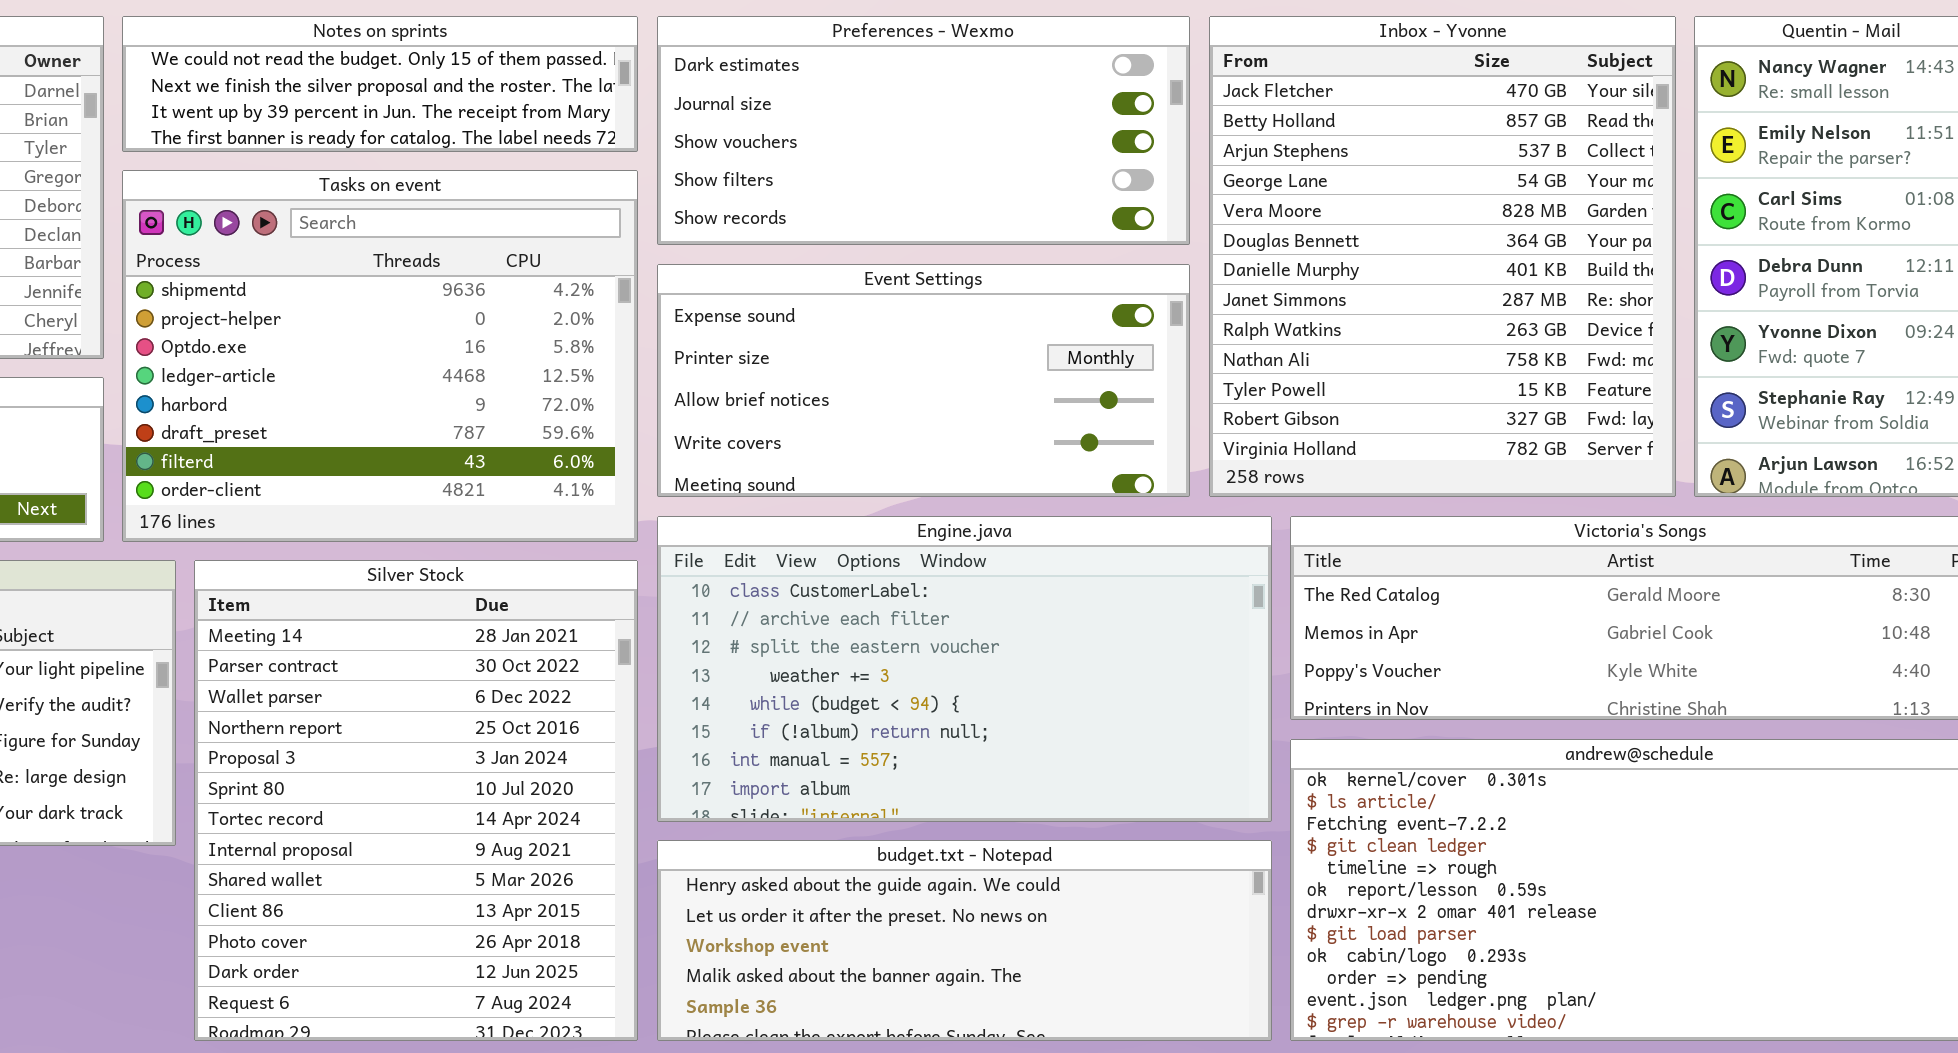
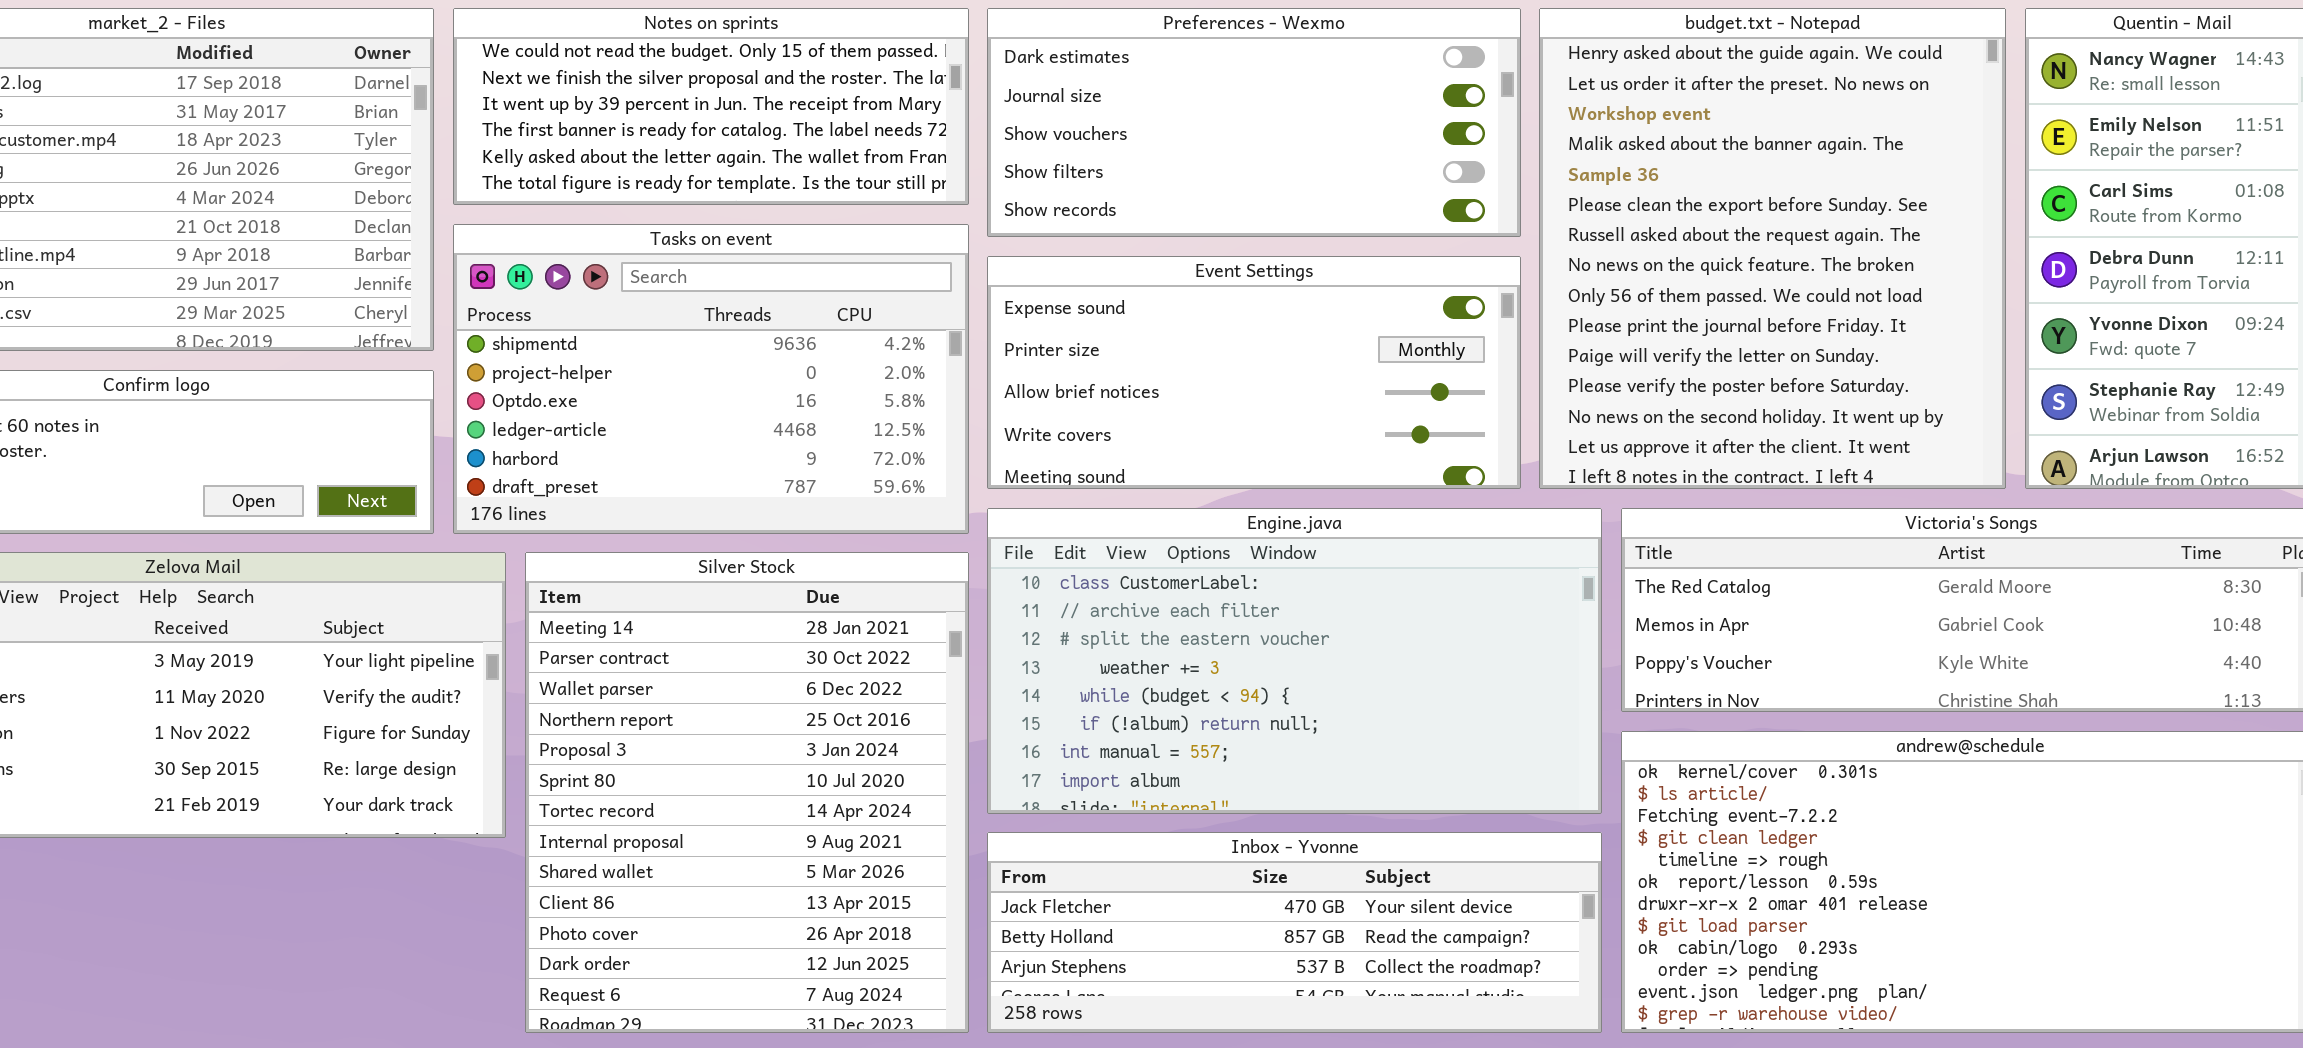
Notes on sprints: [122,16,638,152] -> [453,8,969,205], resized
Inbox - Yvonne: [1209,16,1676,497] -> [987,832,1602,1033], moved, resized
Tasks on event: [122,170,638,542] -> [453,224,969,534], resized
budget.txt - Notepad: [657,840,1272,1041] -> [1539,8,2006,489], moved, resized

